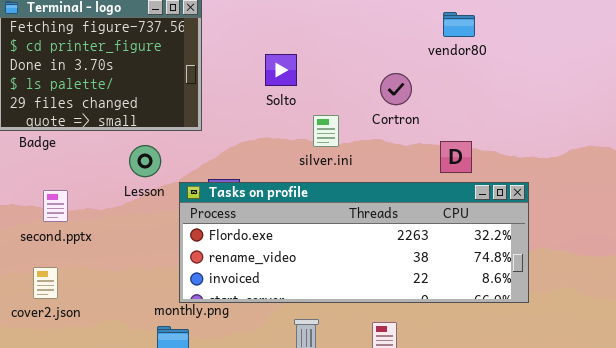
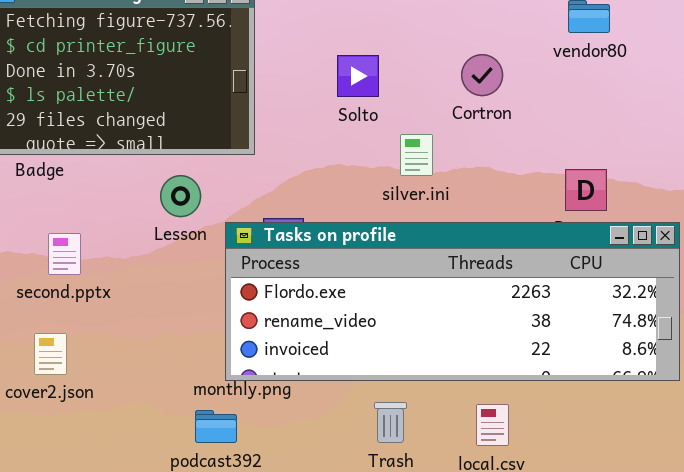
Cortron: [380,73,412,105] -> [461,54,503,96], moved

